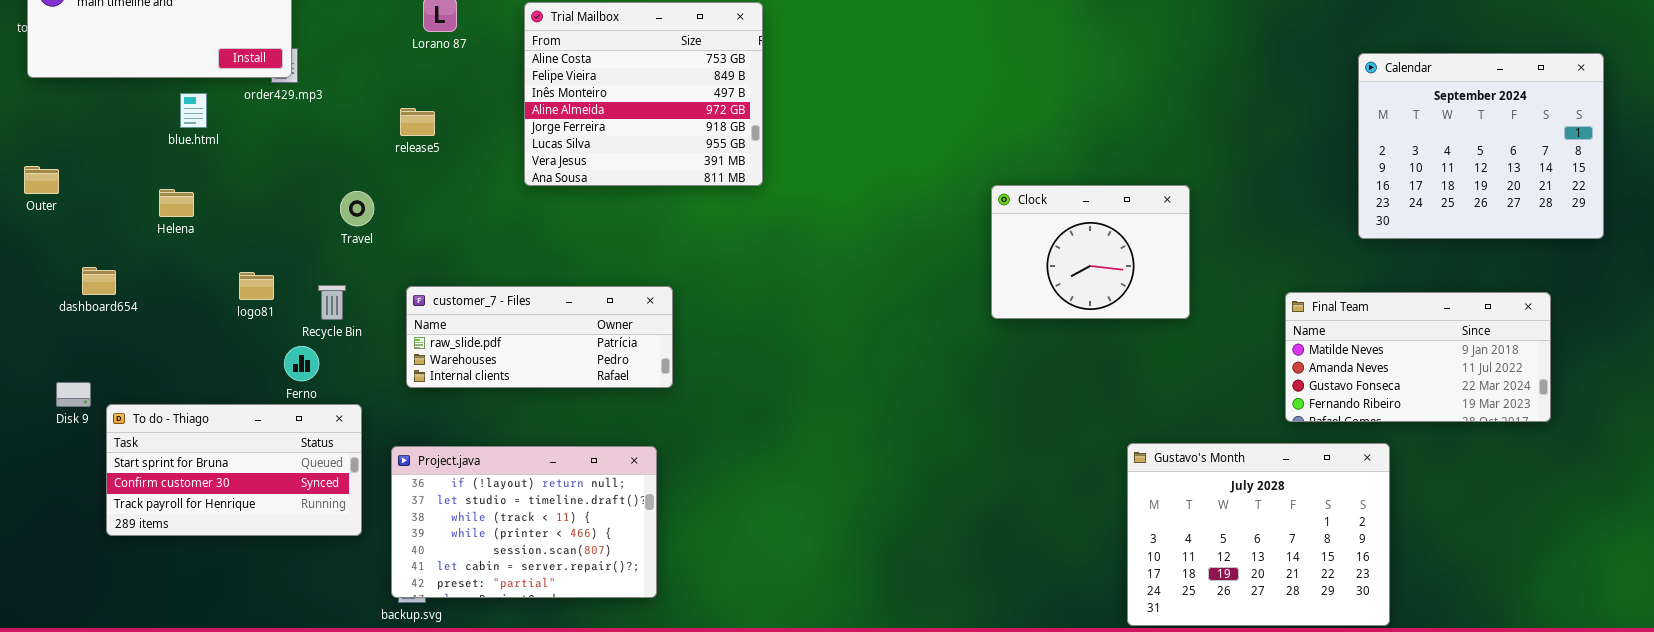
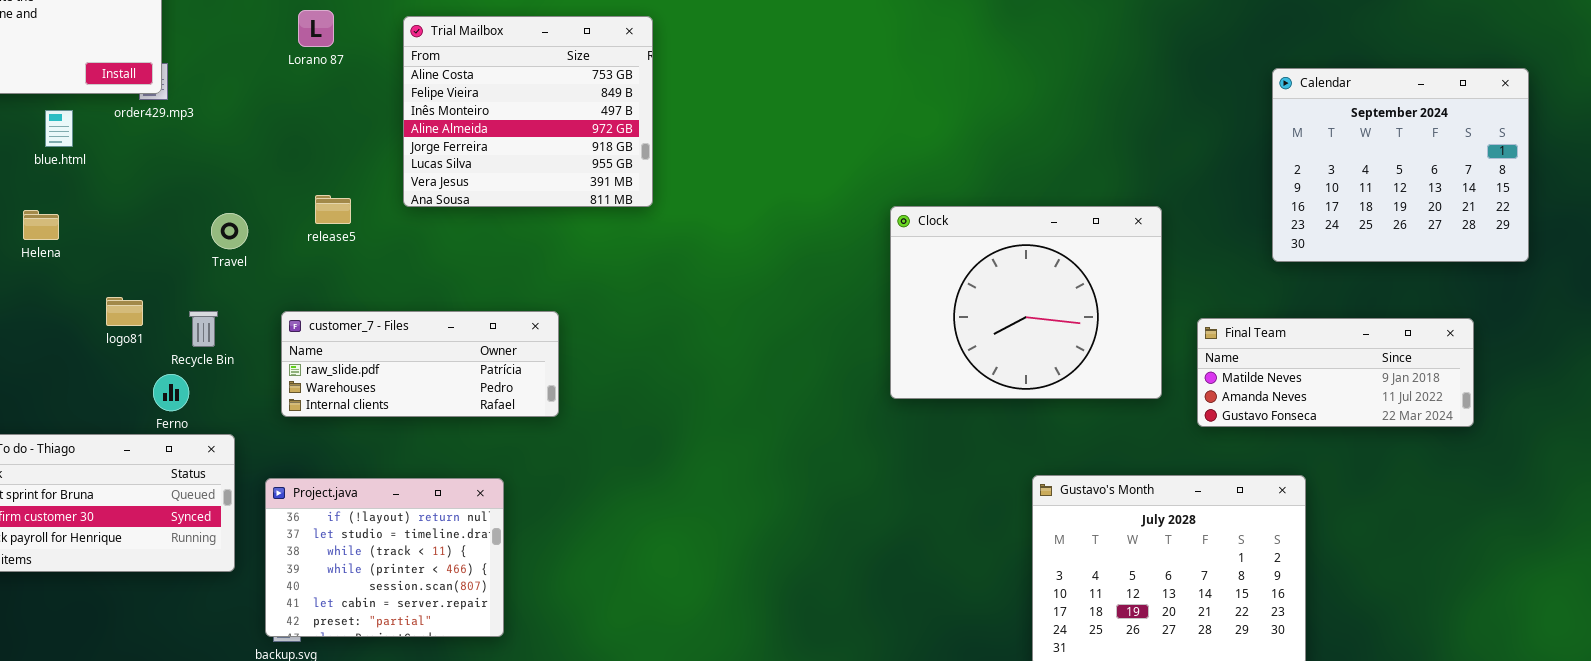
release5: [400,108,435,136] -> [315,195,351,224], moved
Clock: [991,185,1190,319] -> [890,206,1162,399], resized
Final Team: [1285,292,1551,422] -> [1197,318,1474,427], resized
Project.java: [391,446,657,598] -> [265,478,504,637], resized

